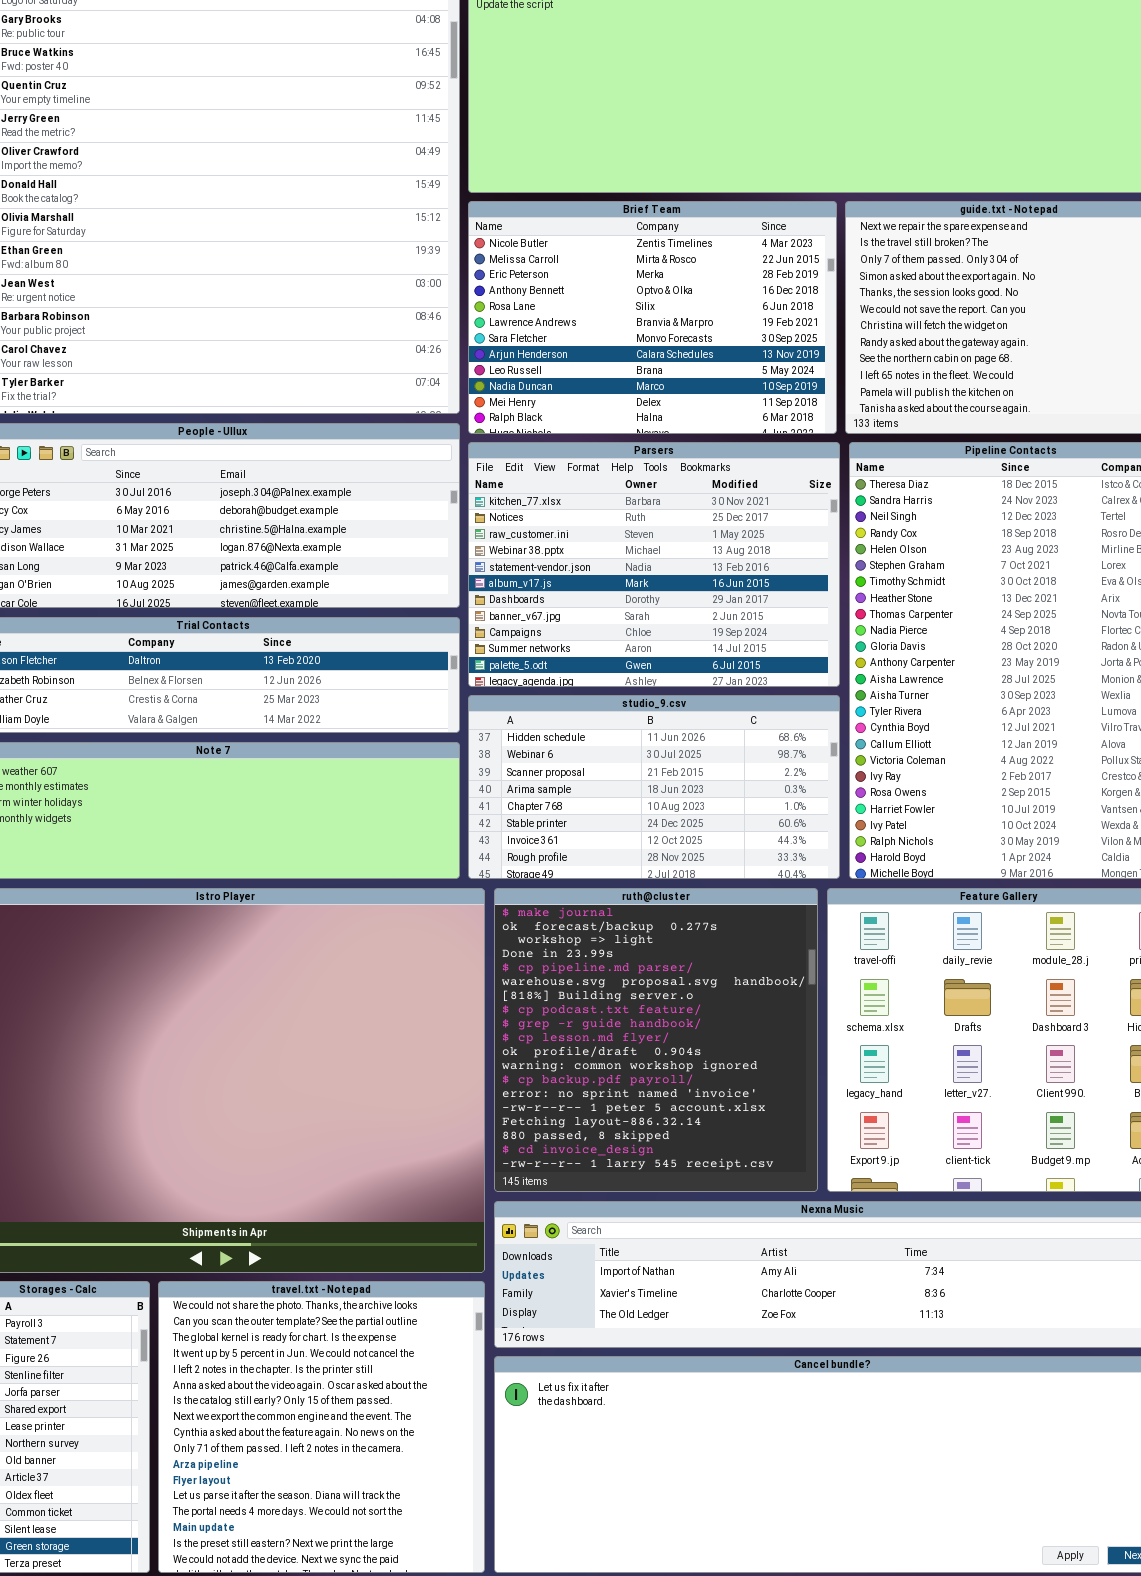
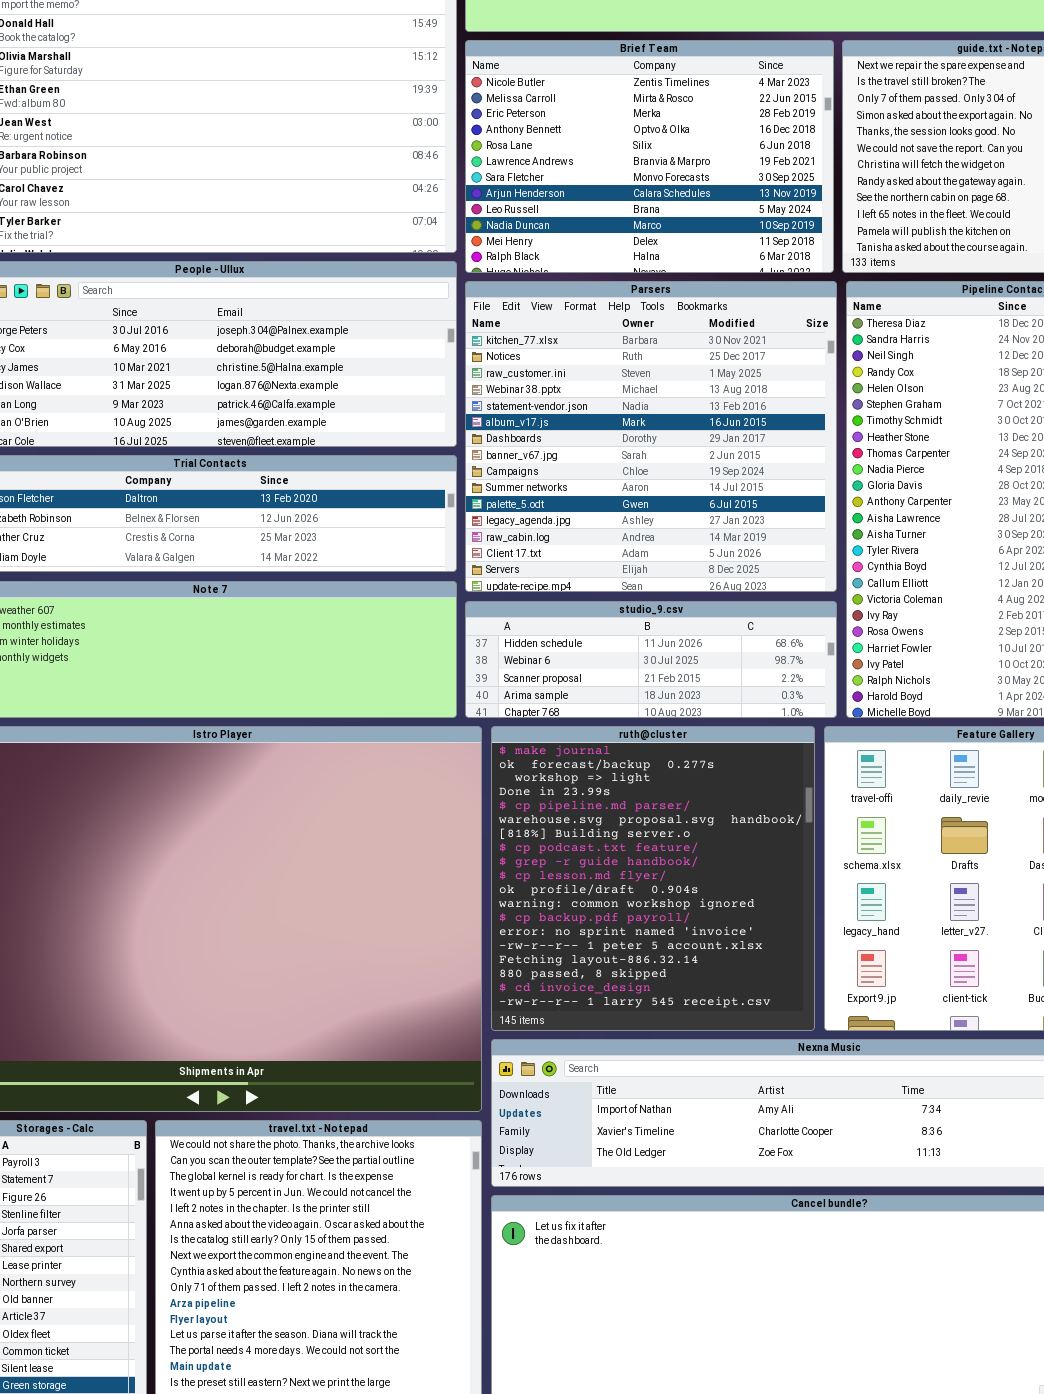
Parsers: [468,442,840,687] -> [465,281,837,592], resized
studio_9.csv: [468,695,840,879] -> [465,601,837,718], resized

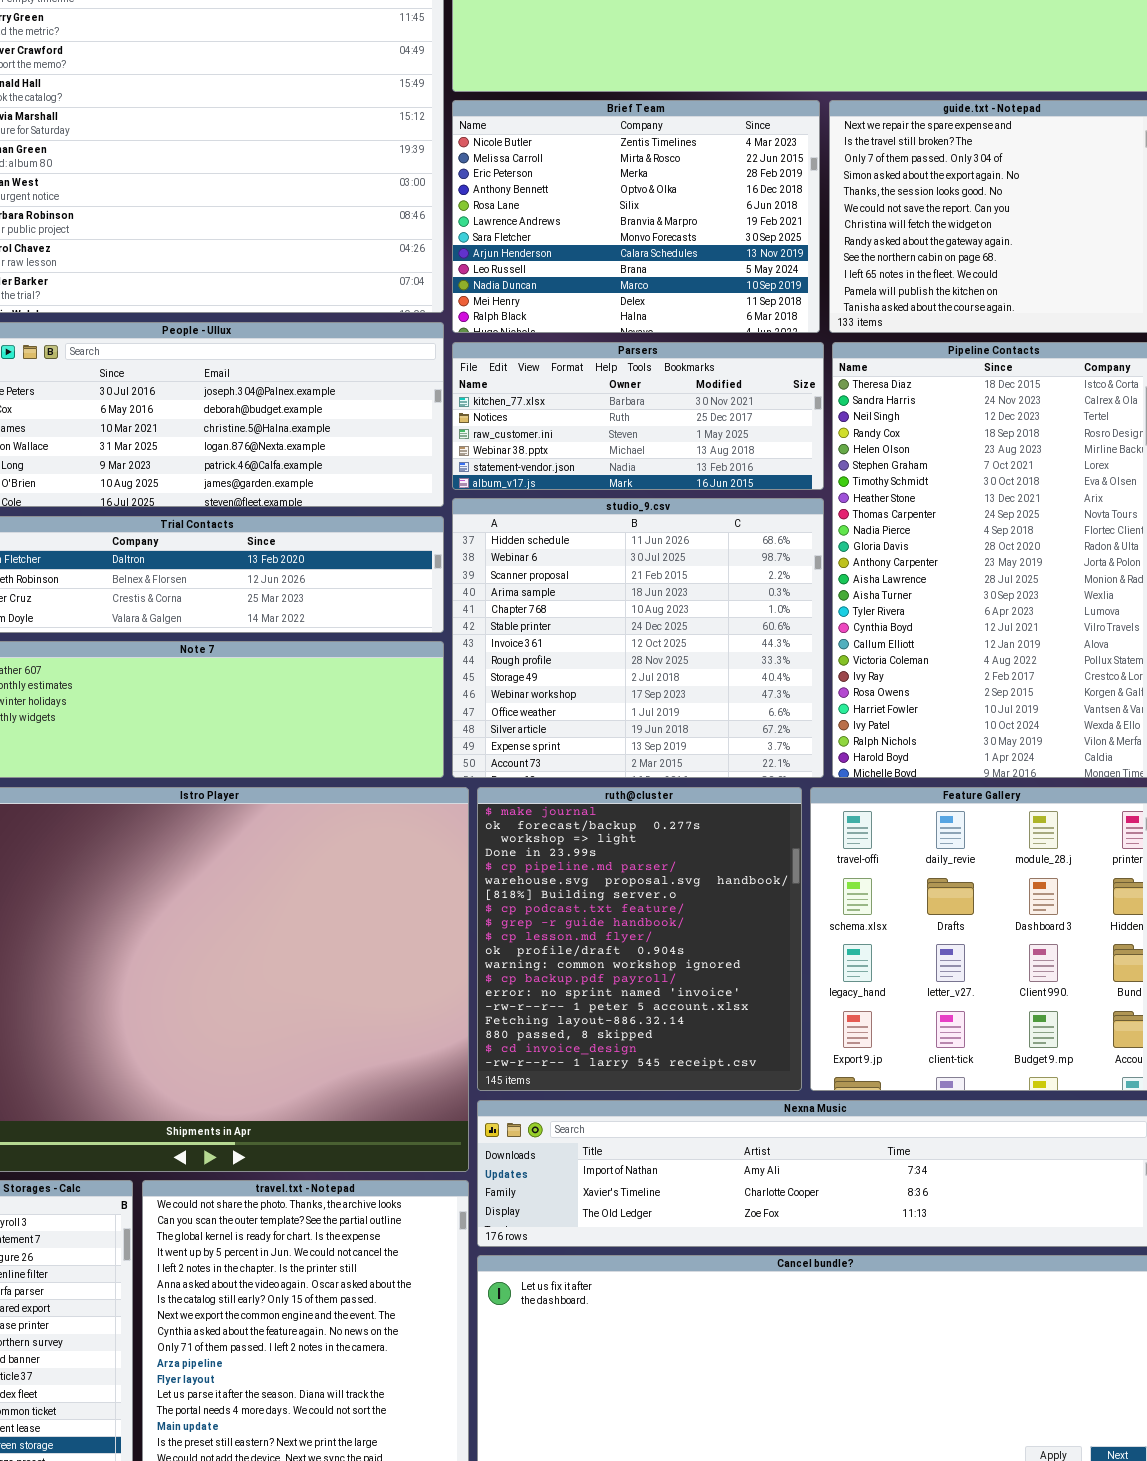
Parsers: [465,281,837,592] -> [452,342,824,490], resized
studio_9.csv: [465,601,837,718] -> [452,498,824,778], resized

